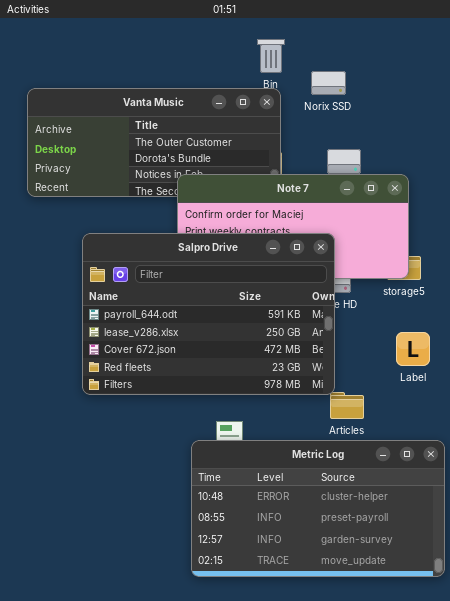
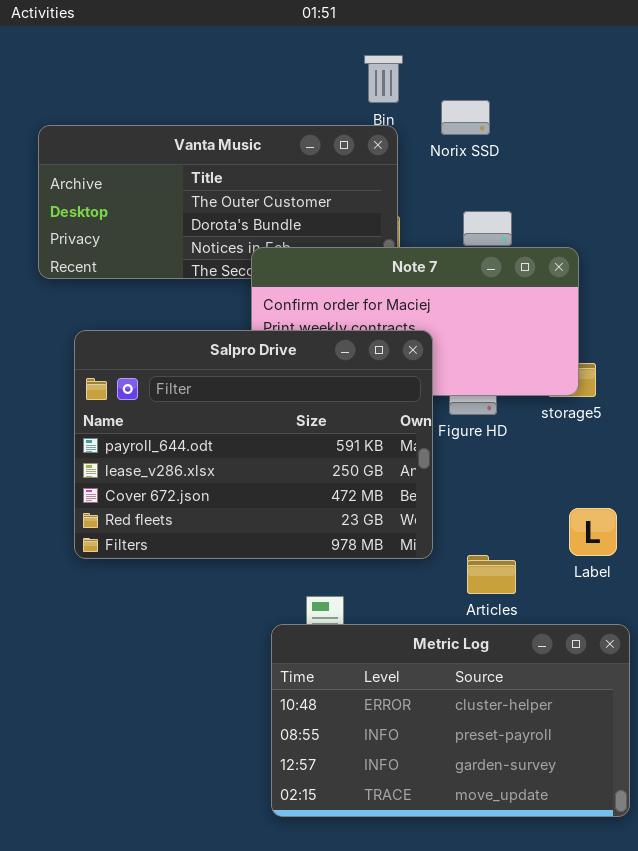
Salpro Drive: [82,233,335,395] -> [74,330,433,559], moved
Label: [396,332,430,366] -> [569,508,617,556], moved

